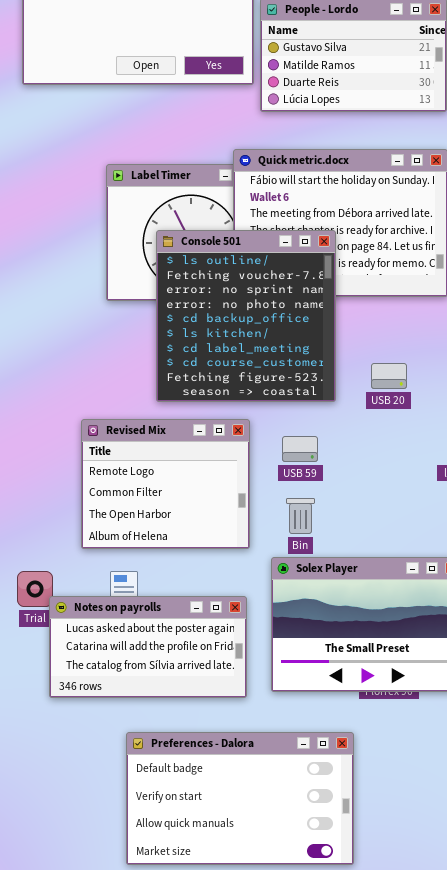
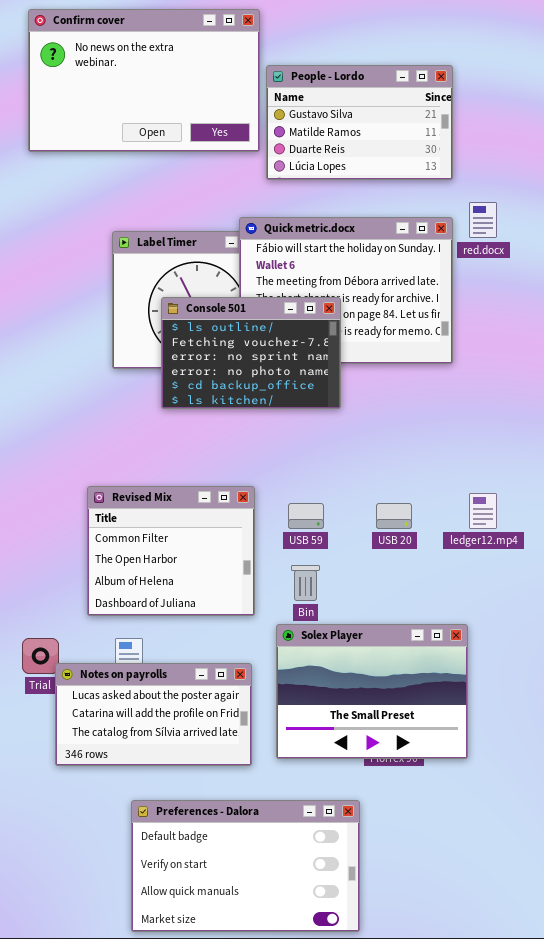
Console 501: [156,230,336,402] -> [161,297,341,409], resized
USB 20: [371,363,407,389] -> [376,503,412,529], moved
Revised Mix: [81,419,250,549] -> [87,486,255,616], scrolled down 1 row

